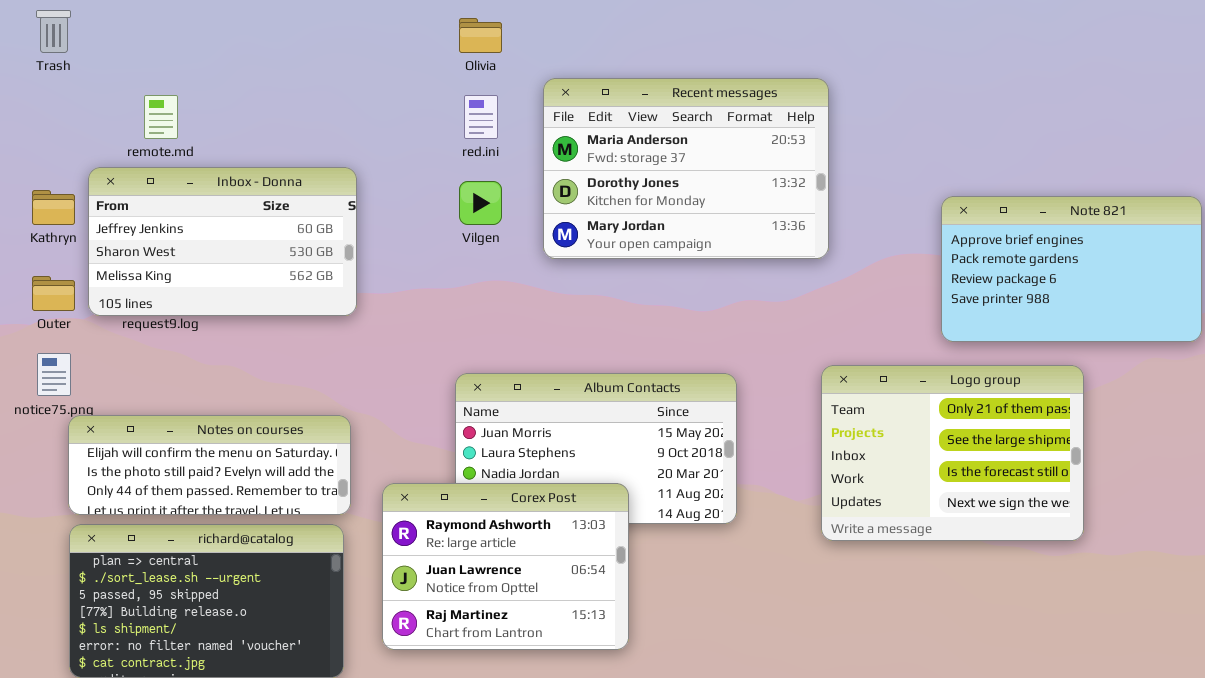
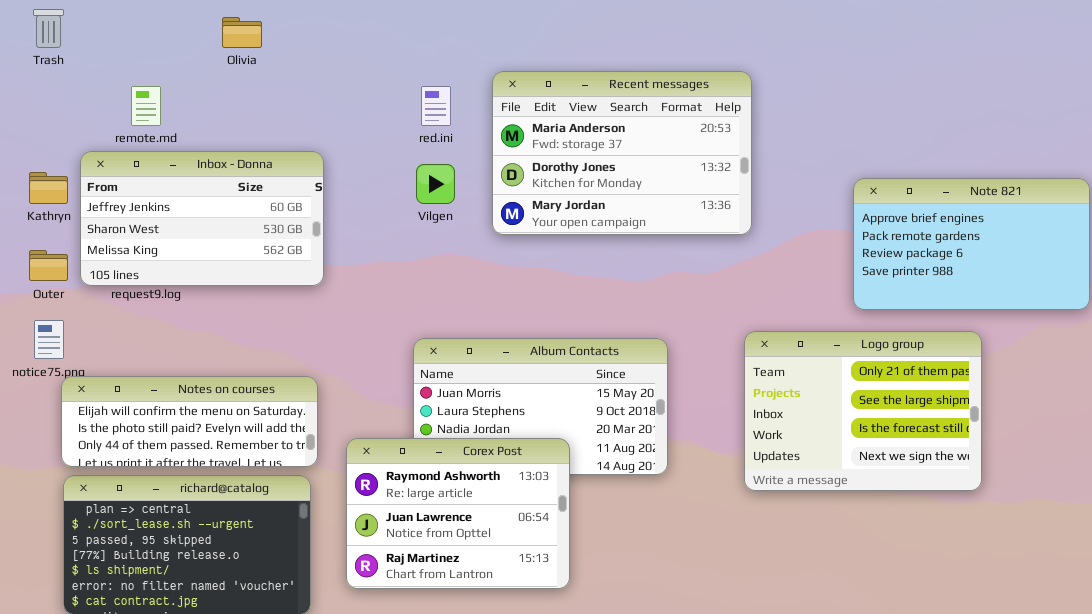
Olivia: [459,18,502,53] -> [222,17,262,48], moved

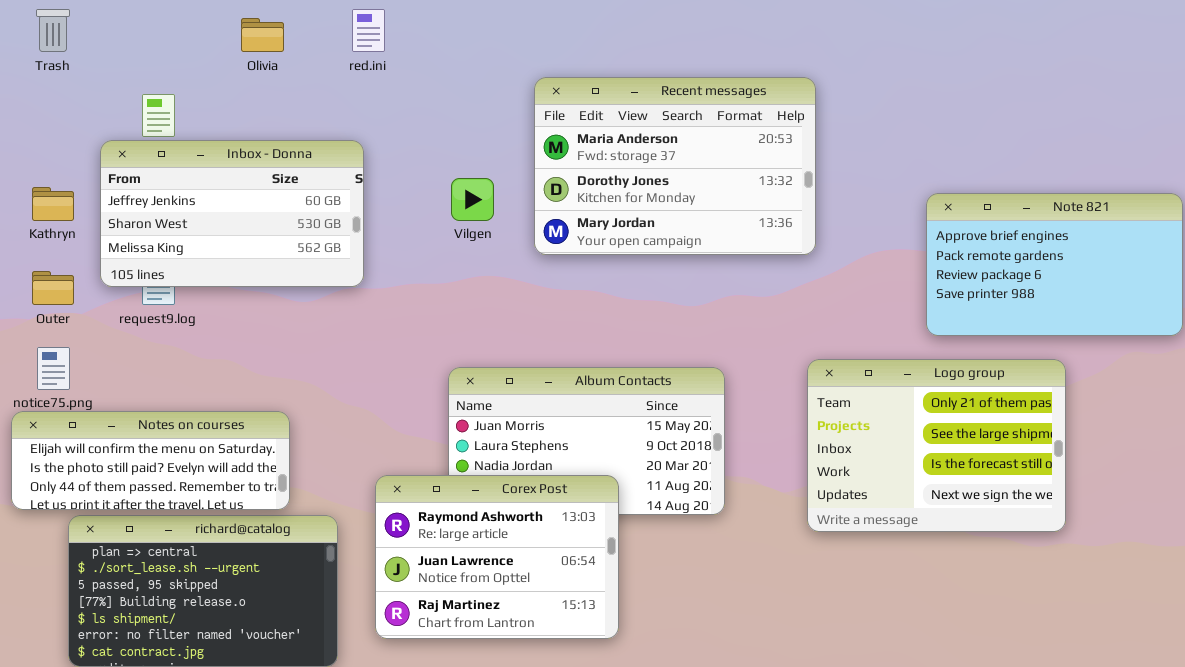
red.ini: [421,86,451,126] -> [352,9,385,52], moved
Inbox - Donna: [80,151,324,286] -> [100,140,364,287], moved
Notes on courses: [61,376,318,467] -> [11,411,290,510], moved

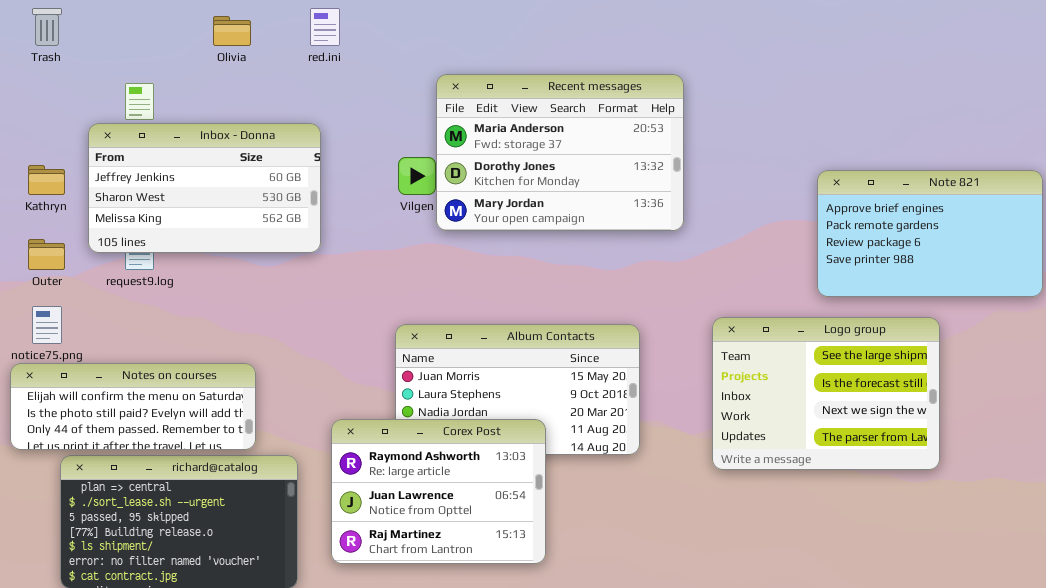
Recent messages: [534,77,816,255] -> [436,74,684,231], moved
Logo group: [807,359,1066,532] -> [712,317,940,470], scrolled down 1 row

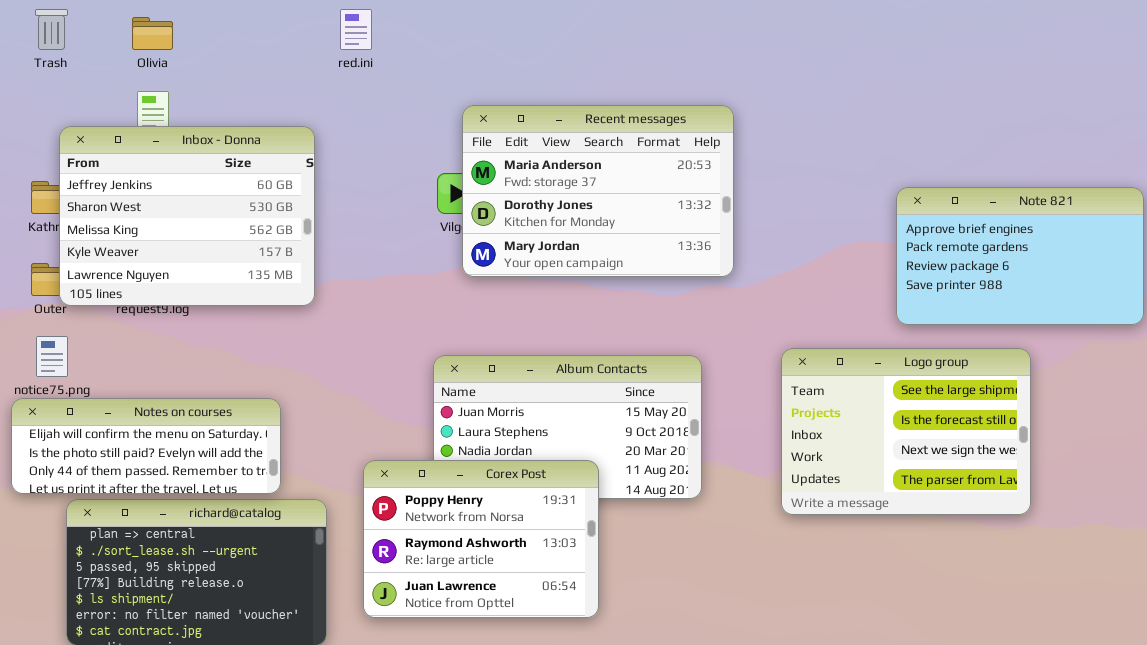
Olivia: [213,16,251,46] -> [132,17,173,50], moved
Recent messages: [436,74,684,231] -> [462,105,734,277], moved
Inbox - Donna: [88,123,321,253] -> [59,126,315,306], moved, resized
Corex Post: [331,419,546,564] -> [363,460,599,618], scrolled up 1 row

